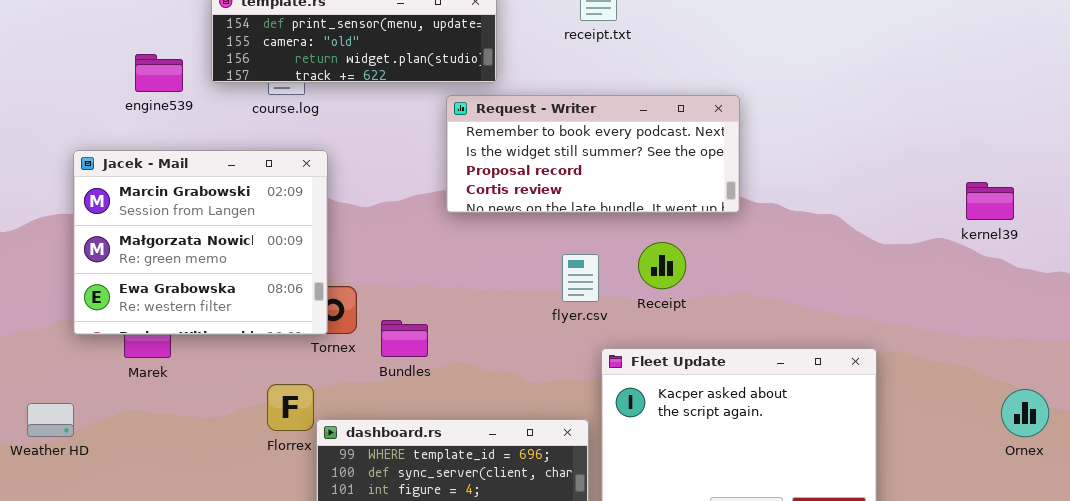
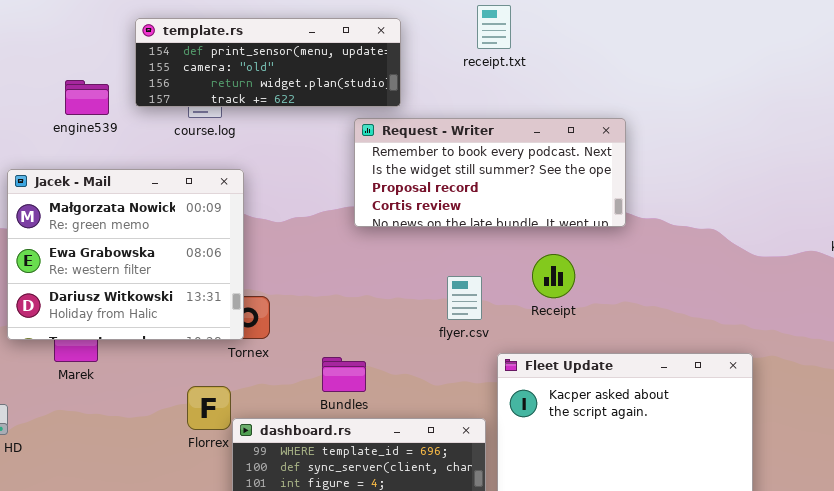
Jacek - Mail: [73,150,328,335] -> [7,169,244,340], scrolled down 1 row
flyer.csv: [562,254,599,302] -> [447,276,482,320], moved
Bundles: [381,320,428,357] -> [322,357,366,392], moved

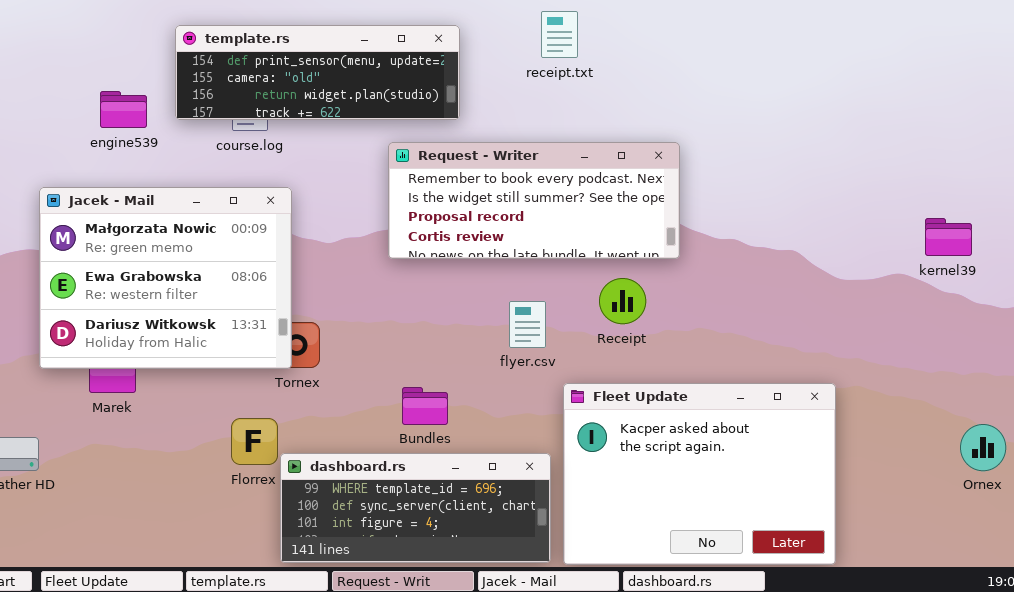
Request - Writer: [354,118,626,227] -> [388,142,680,259], moved
Bundles: [322,357,366,392] -> [402,387,448,425], moved

